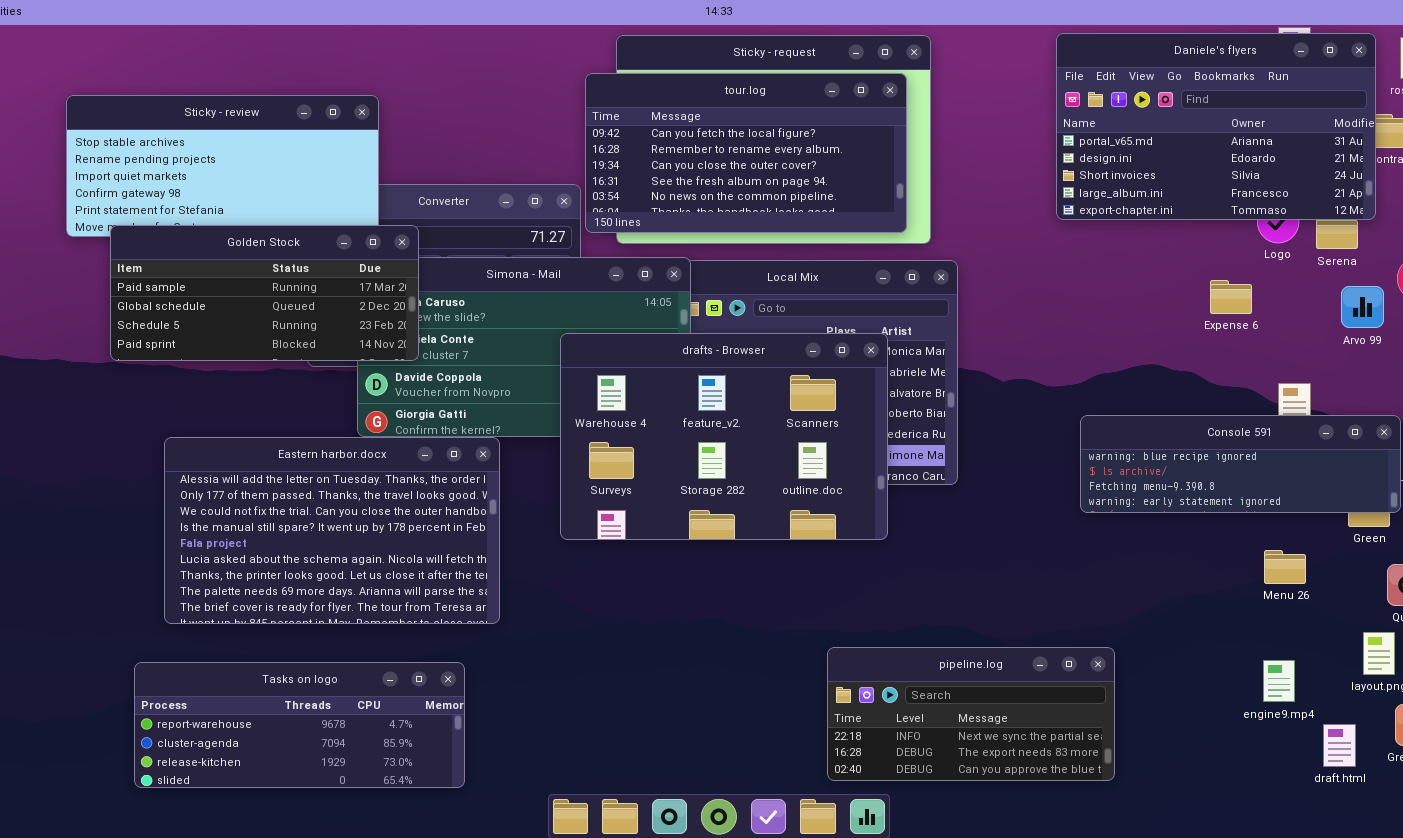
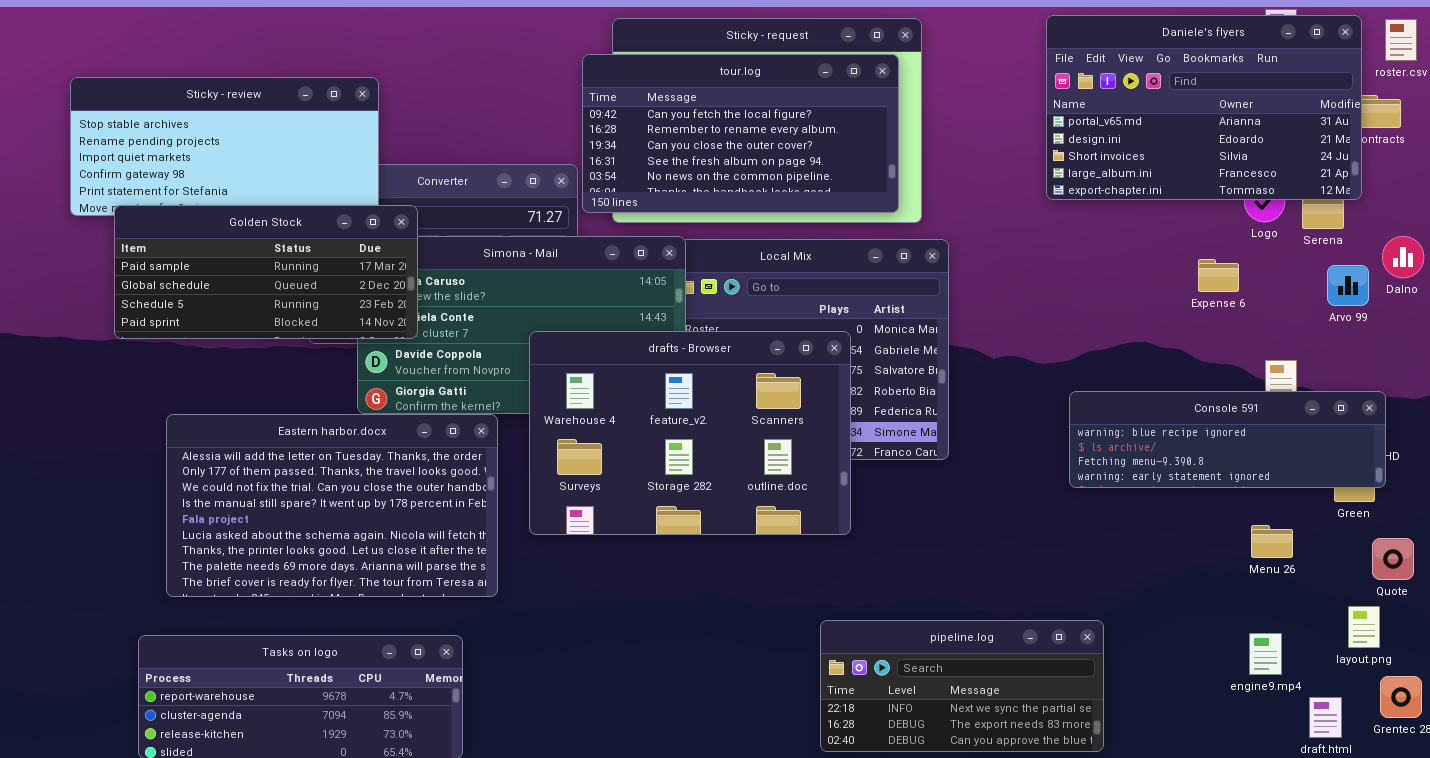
drafts - Browser: [560,333,888,540] -> [529,331,851,535], moved

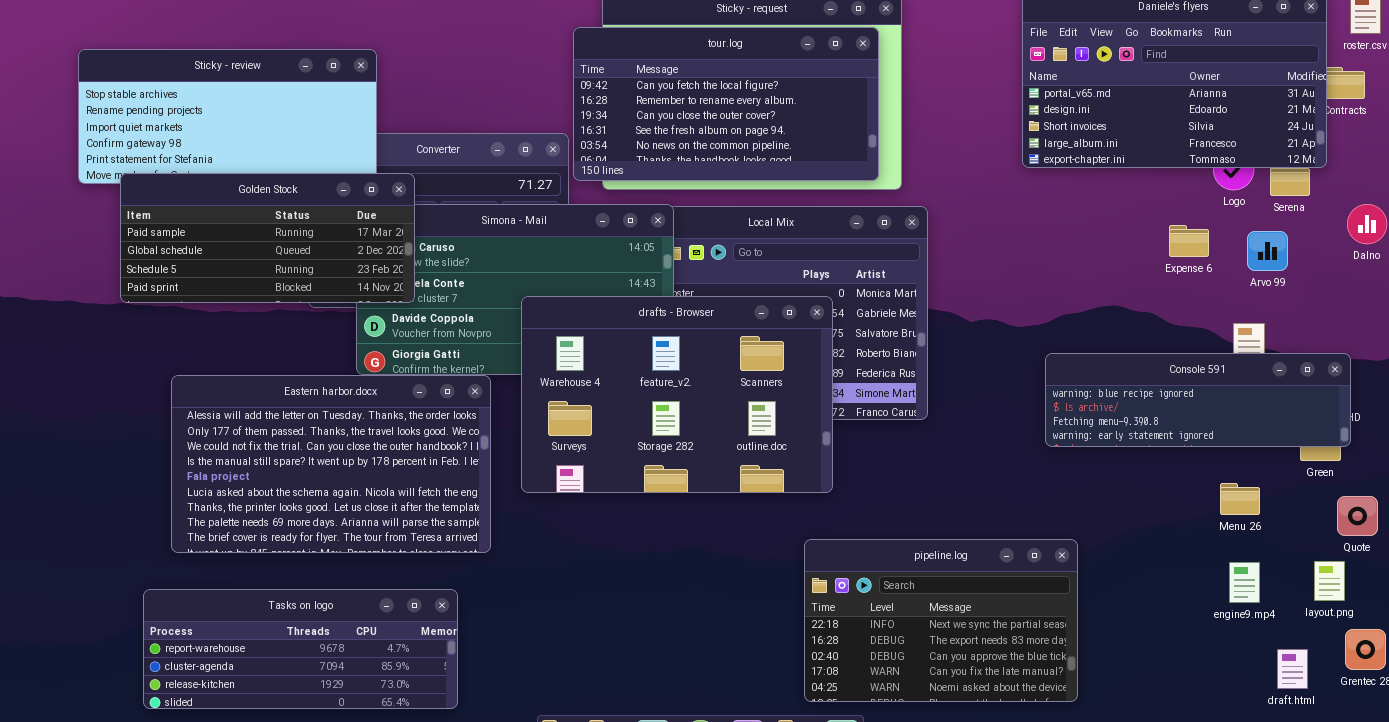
Arvo 99: [1327,265,1369,306] -> [1247,231,1288,271], moved
pipeline.log: [820,620,1104,752] -> [804,539,1078,702], resized
engine9.mp4: [1249,633,1282,675] -> [1229,562,1260,603], moved

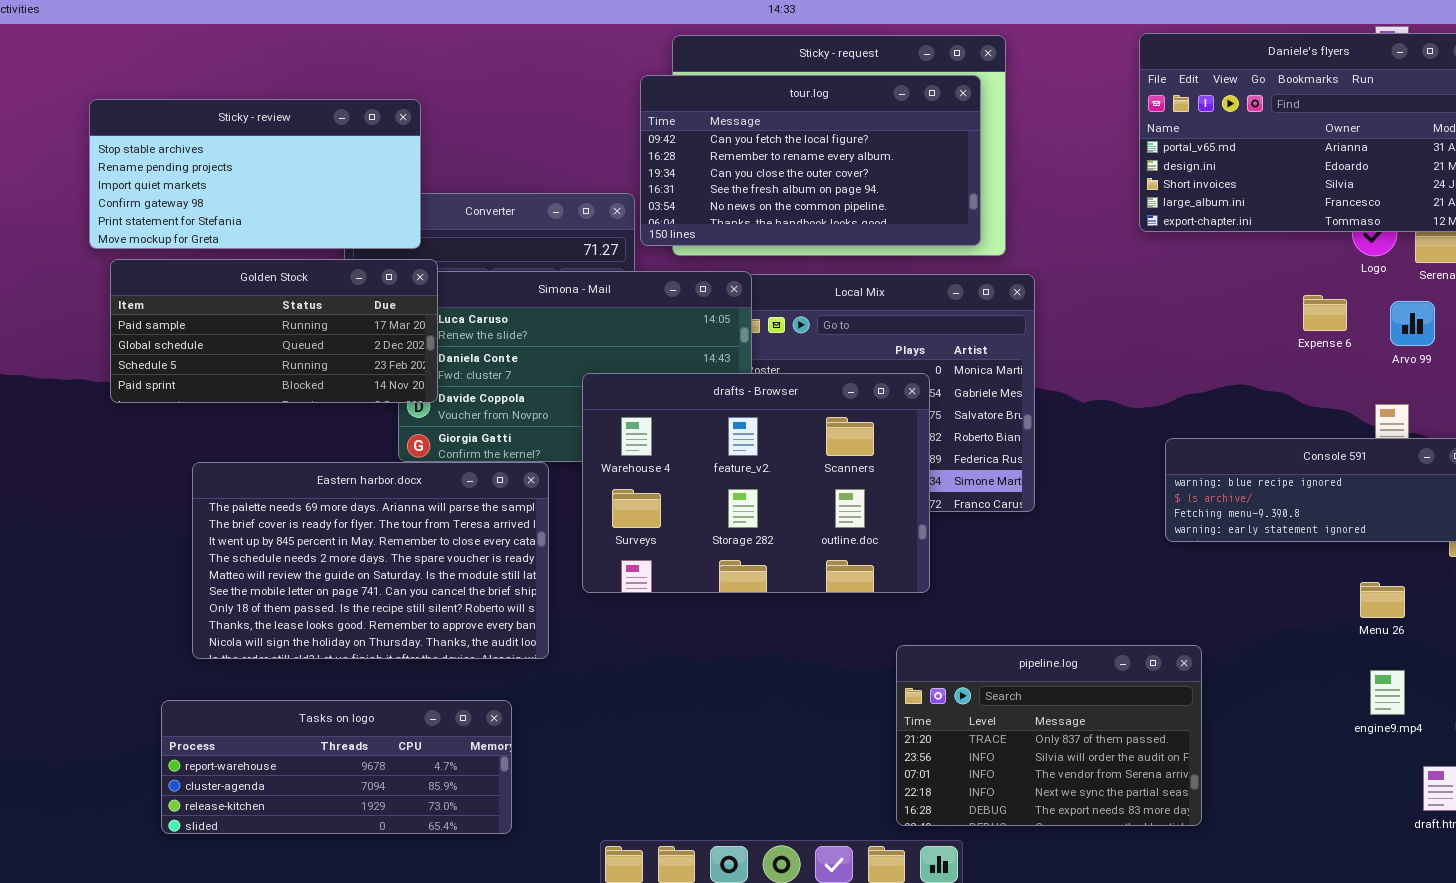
Golden Stock: [120,173,415,303] -> [110,259,438,403], moved
Eastern harbor.docx: [171,375,491,553] -> [192,462,549,659], scrolled down 7 rows
pipeline.log: [804,539,1078,702] -> [896,645,1202,826], scrolled up 3 rows

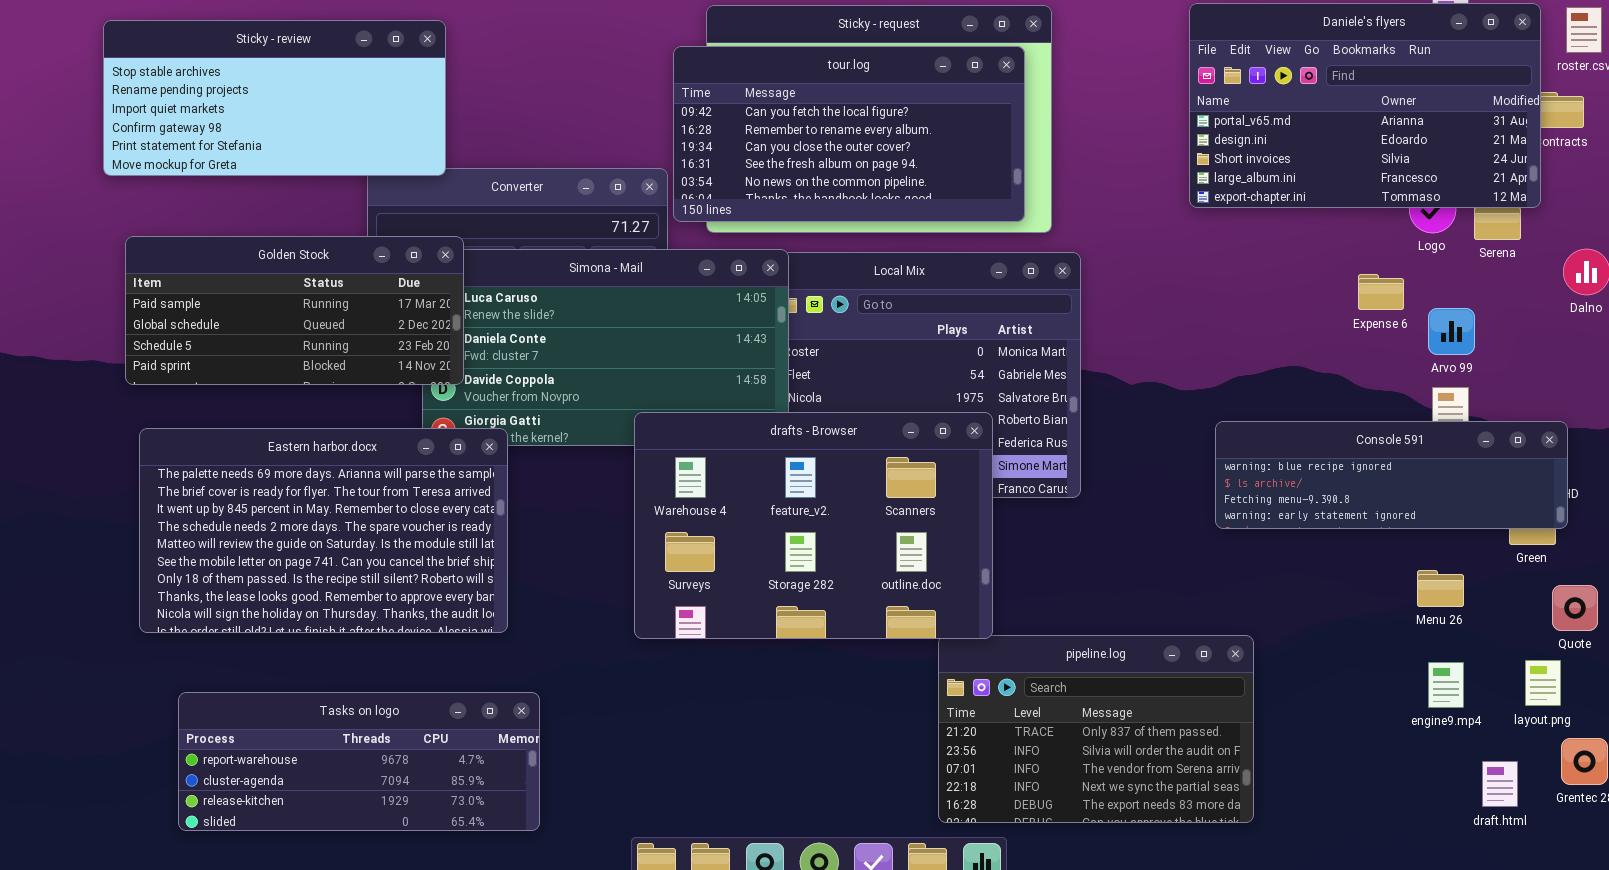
Sticky - review: [89,99,421,249] -> [103,20,446,176], moved
Arvo 99: [1390,301,1435,346] -> [1428,308,1475,355], moved
drafts - Browser: [582,373,930,593] -> [634,412,993,639], moved
Eastern harbor.docx: [192,462,549,659] -> [139,428,508,633], moved

